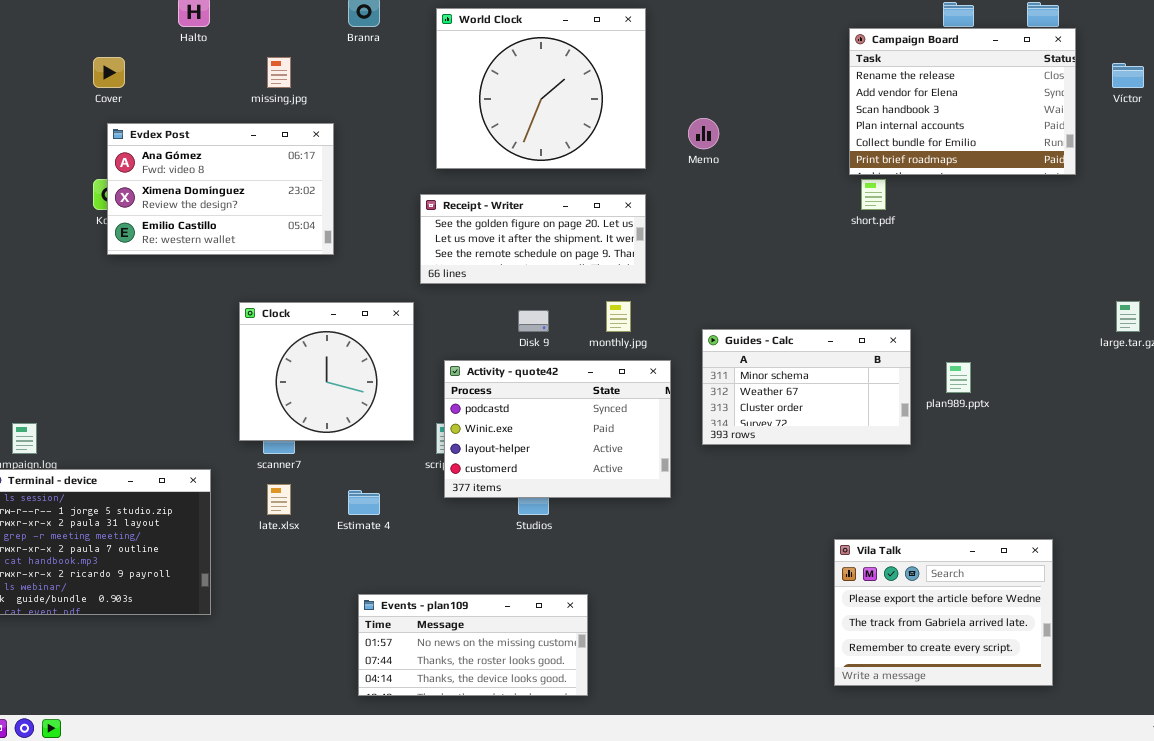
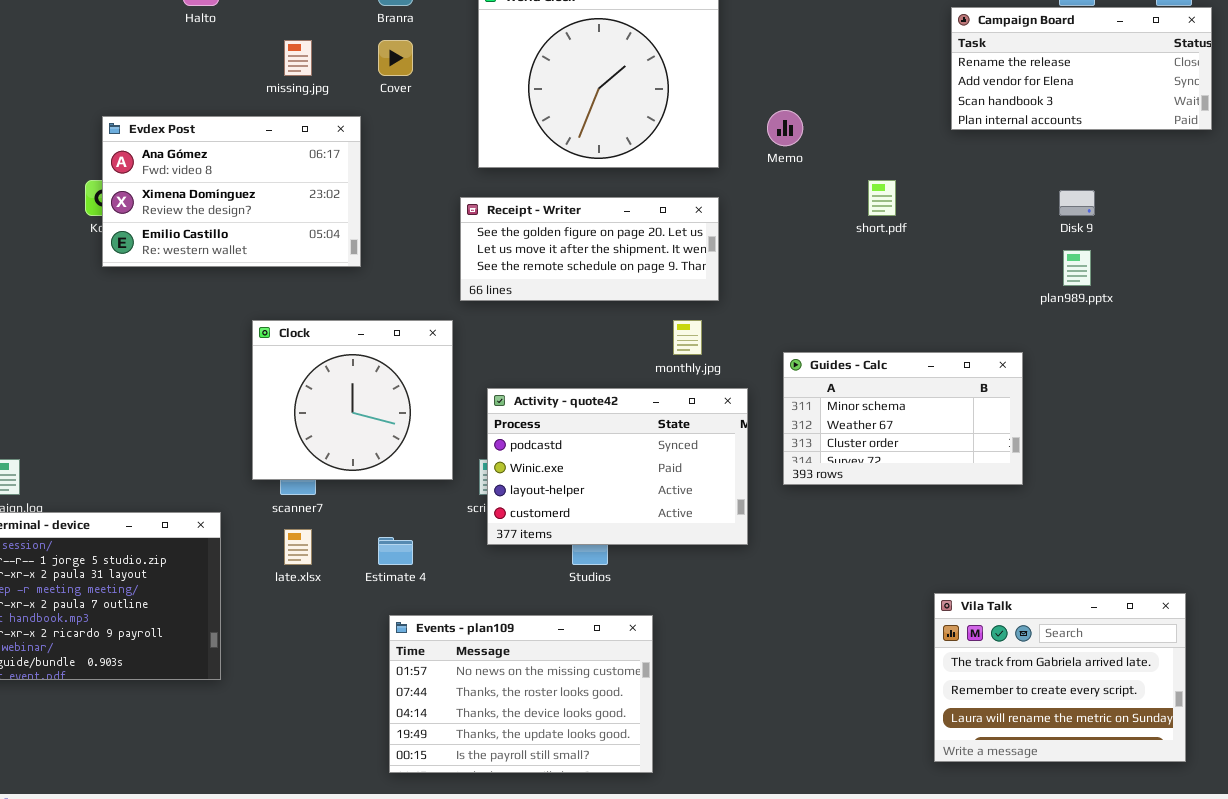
Campaign Board: [849,28,1076,175] -> [951,7,1212,130], resized
Cover: [93,57,125,88] -> [378,40,413,76], moved
short.pdf: [861,179,886,210] -> [868,180,896,216], moved
Disk 9: [518,310,549,332] -> [1059,190,1095,216], moved
plan989.pptx: [946,362,971,393] -> [1063,250,1091,286], moved
Vila Talk: [834,539,1053,686] -> [934,593,1186,762], scrolled down 1 row
Events - plan109: [358,594,588,696] -> [389,615,653,773], resized

